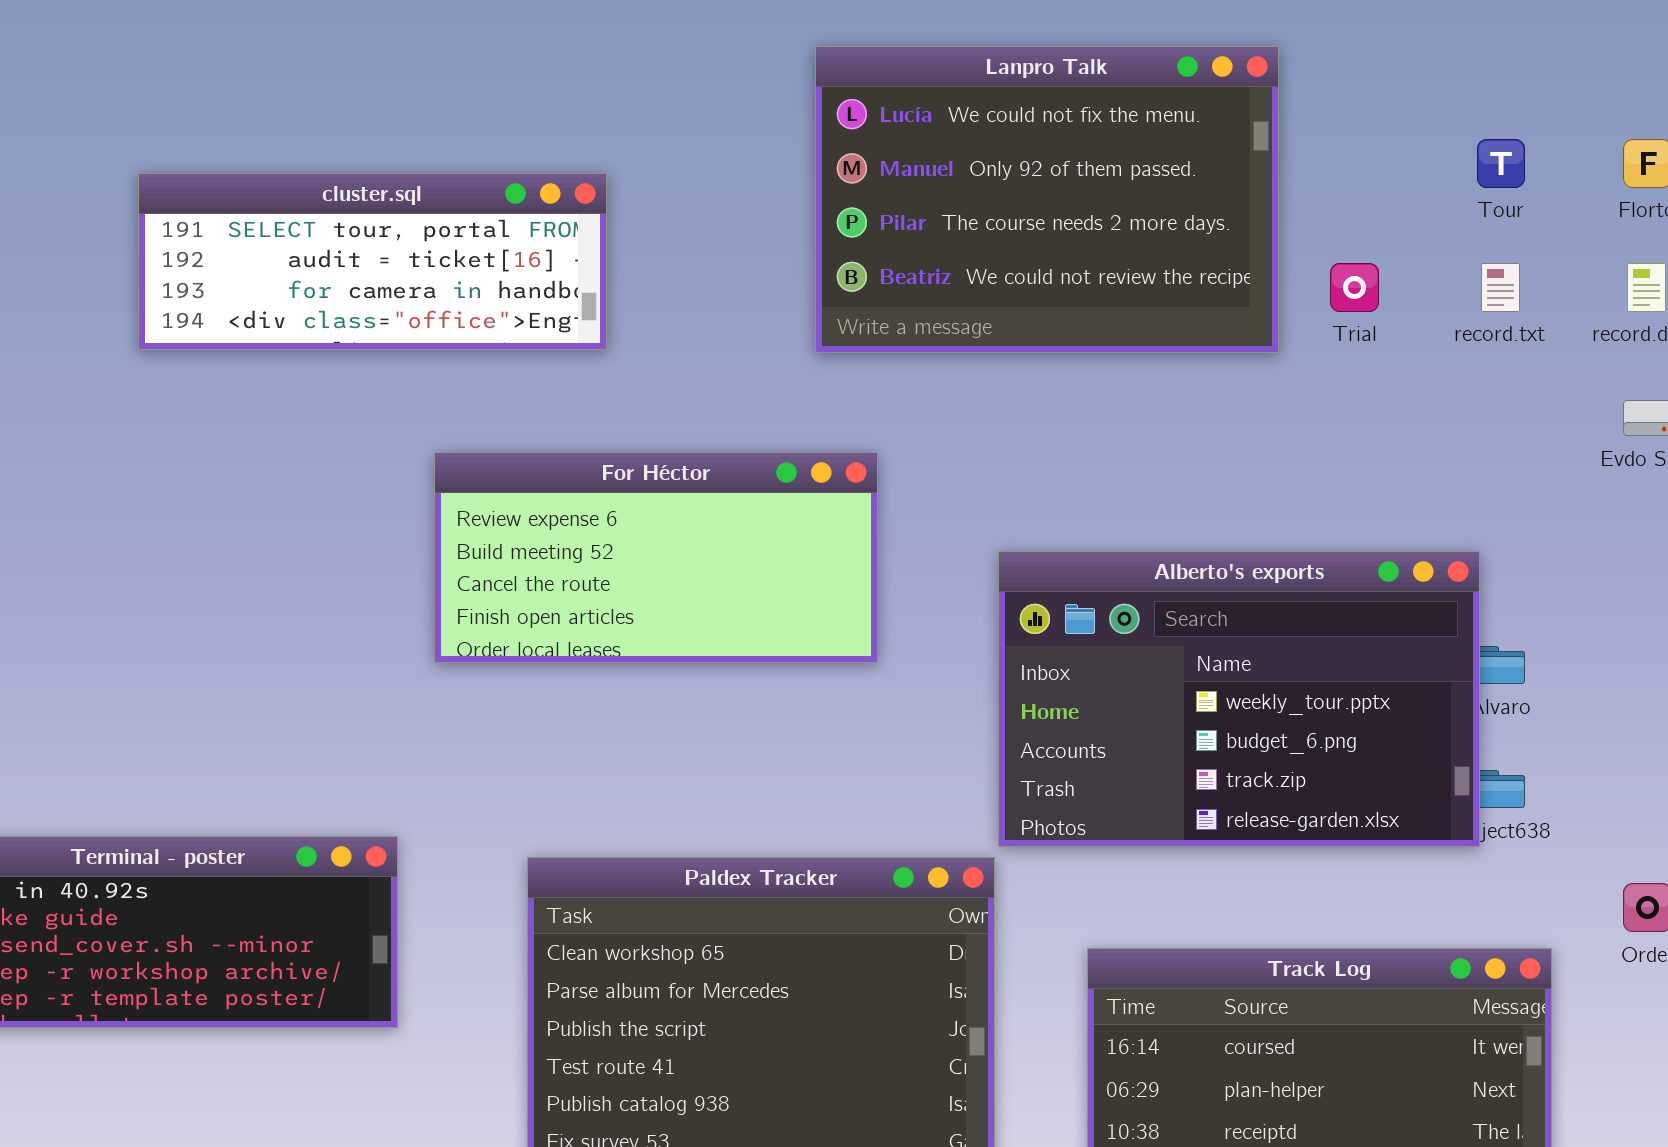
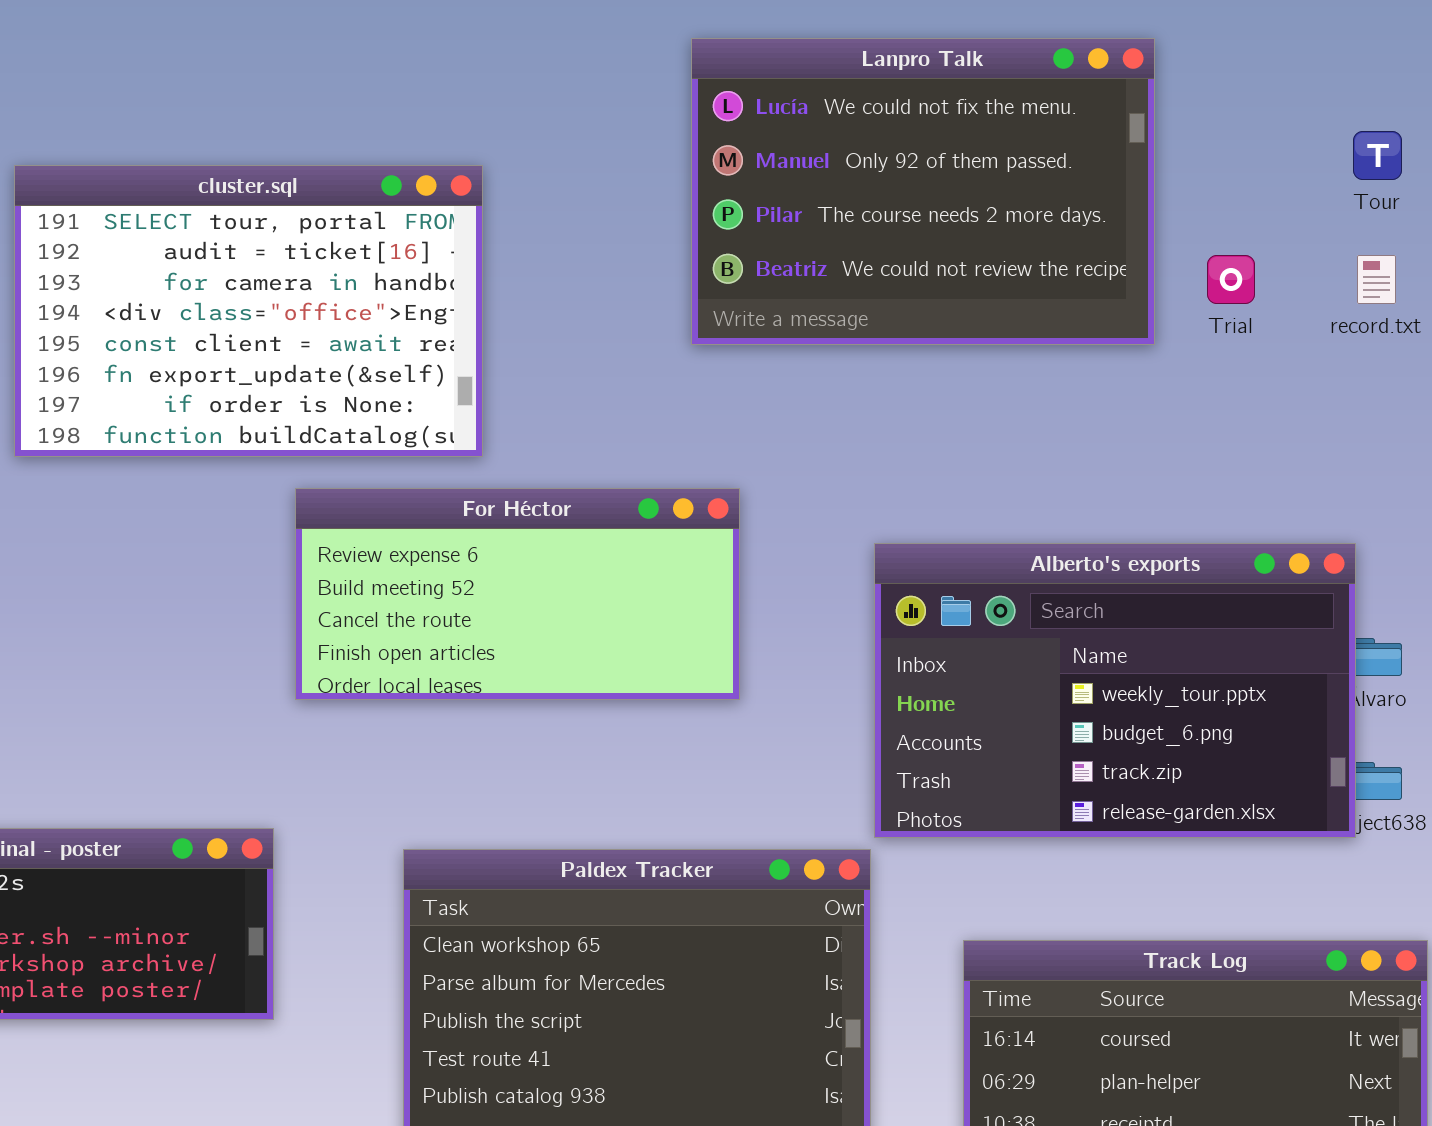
cluster.sql: [138,173,607,350] -> [14,165,483,457], resized
For Héctor: [434,452,878,663] -> [295,488,740,700], moved

